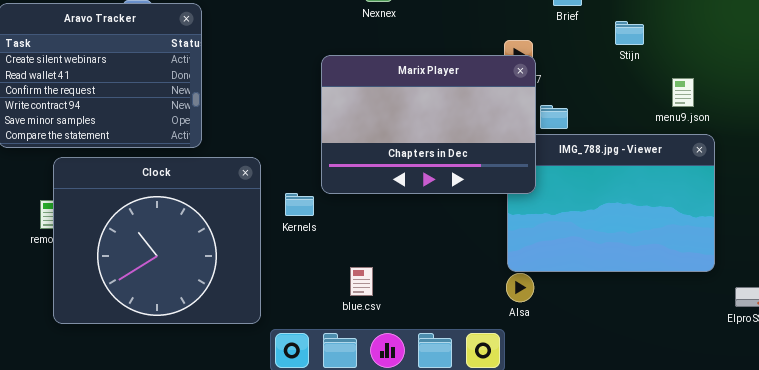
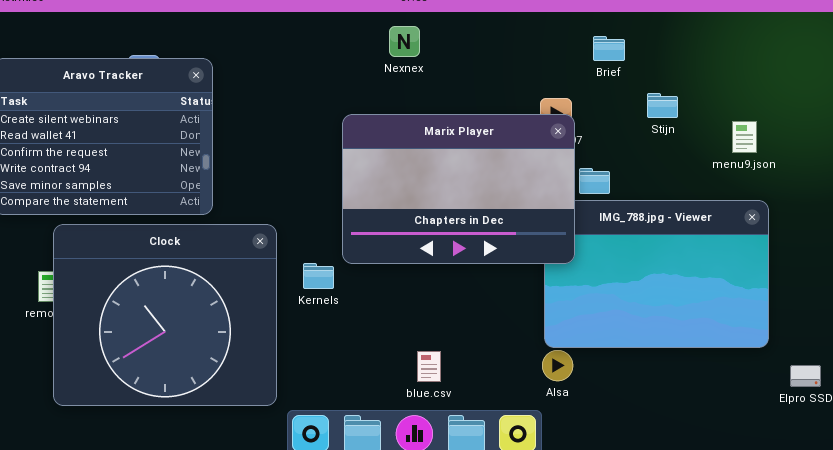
Stijn: [615,21,644,45] -> [647,93,678,118], moved
menu9.json: [672,78,694,107] -> [732,121,757,153], moved
blue.csv: [350,267,373,296] -> [417,351,441,382], moved

